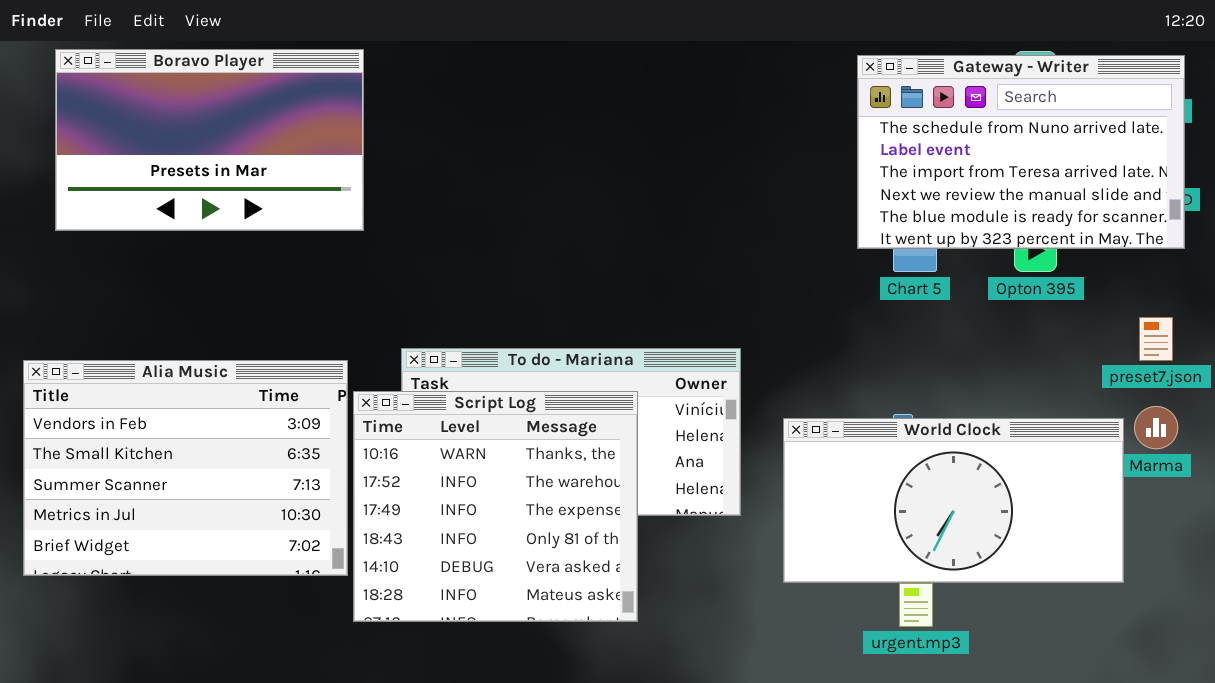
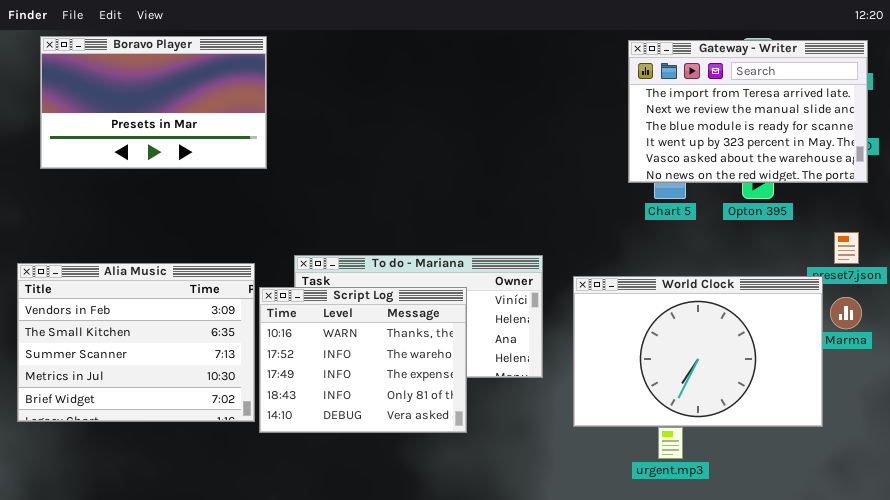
Gateway - Writer: [857,55,1185,249] -> [628,40,868,183], scrolled down 2 rows
Script Log: [353,391,638,622] -> [259,287,467,433], resized
World Clock: [783,418,1124,583] -> [573,276,823,427], resized

